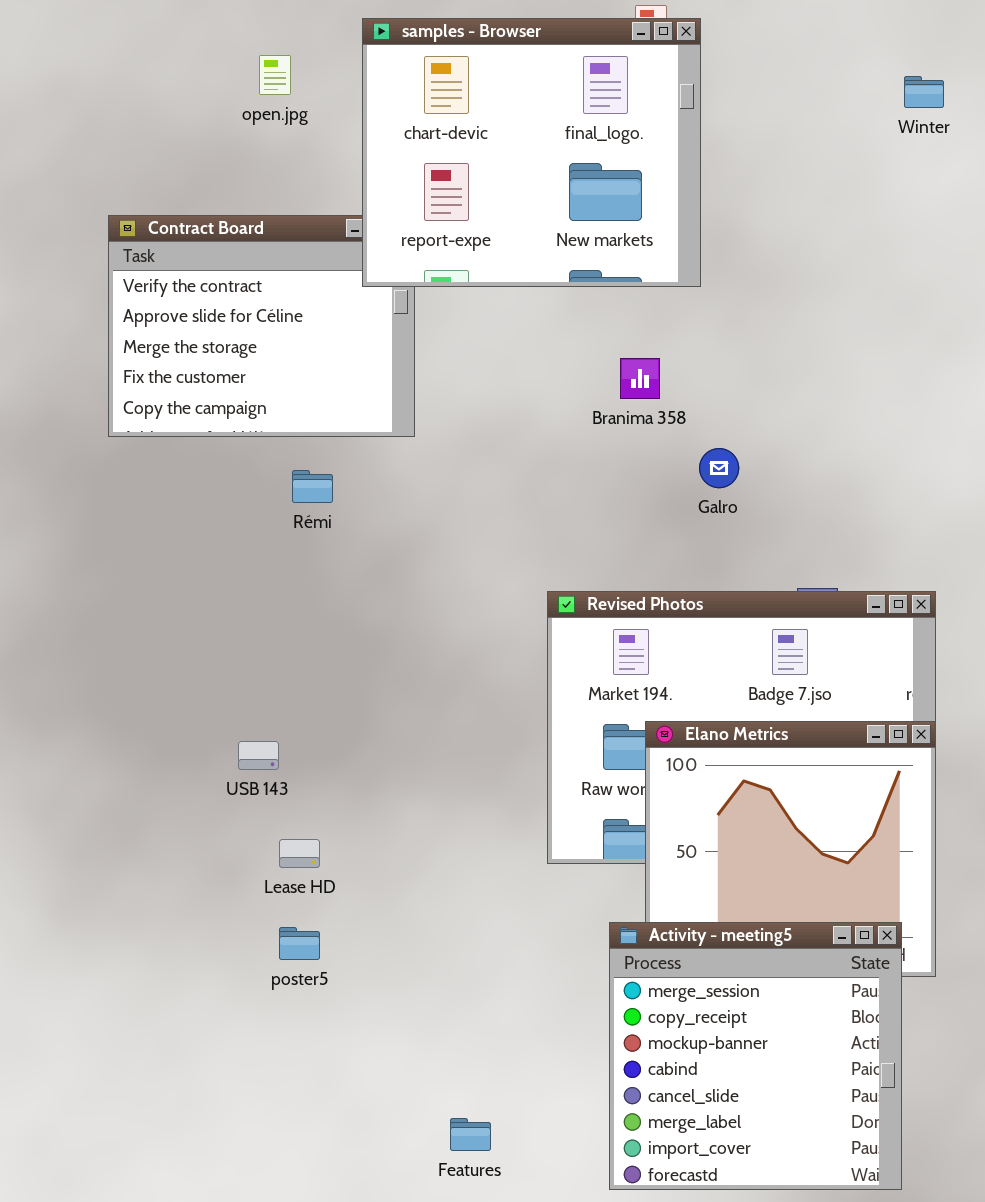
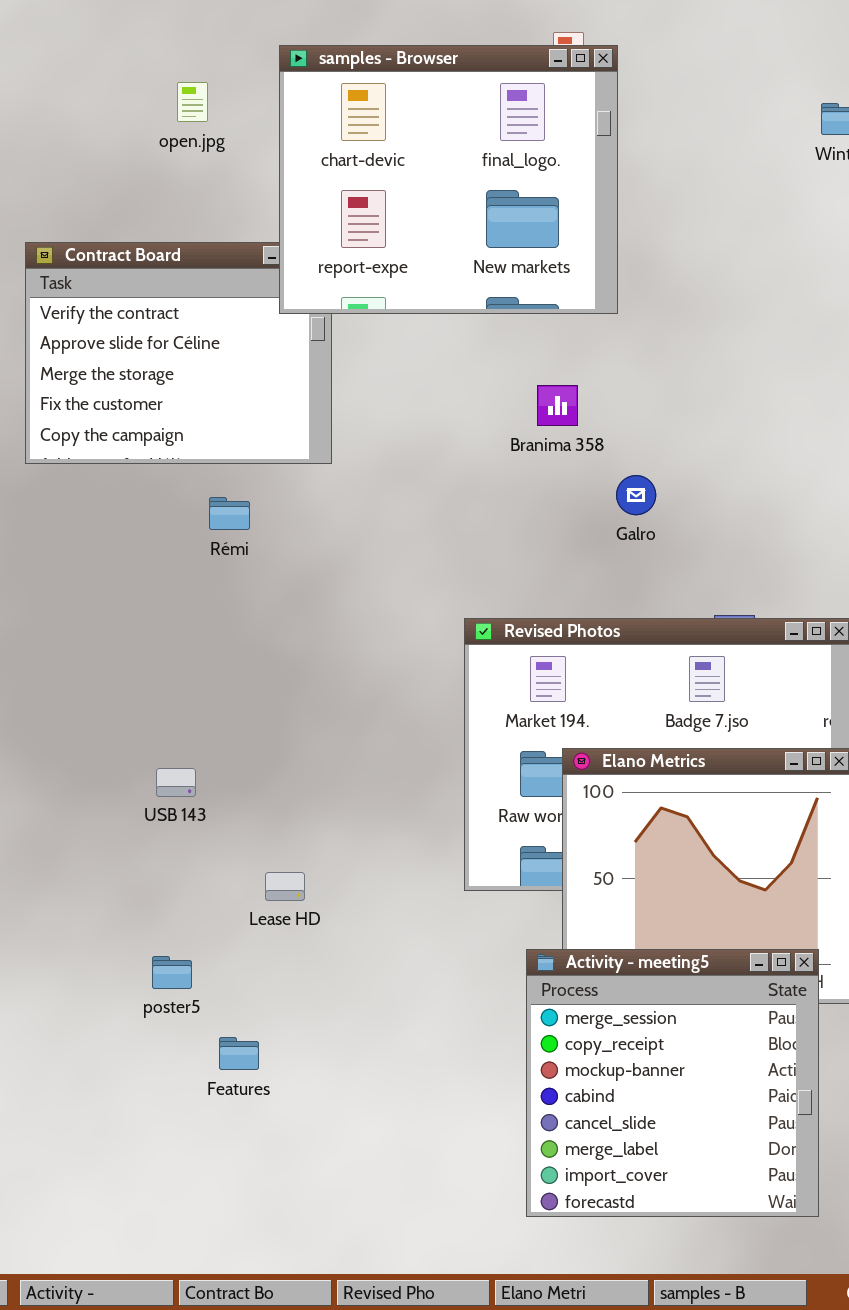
Lease HD: [279,839,320,868] -> [265,872,305,901], moved
poster5: [279,927,320,960] -> [152,956,192,989], moved
Features: [450,1118,491,1151] -> [219,1037,259,1070], moved

